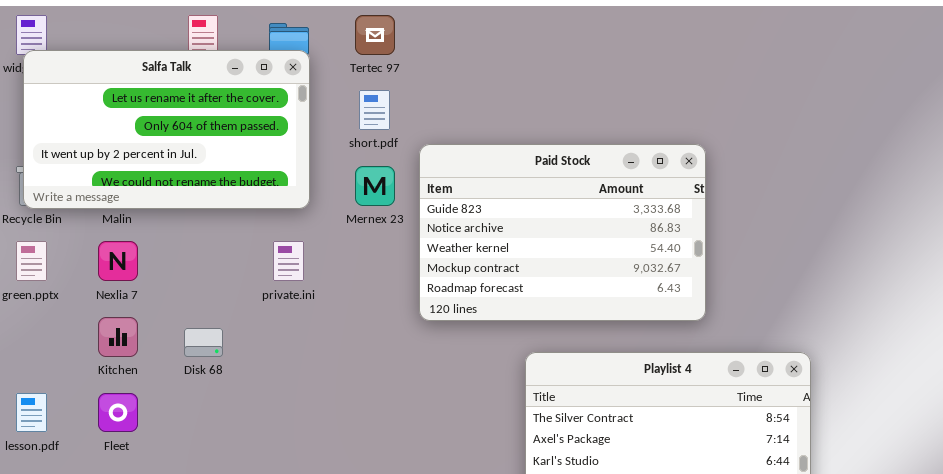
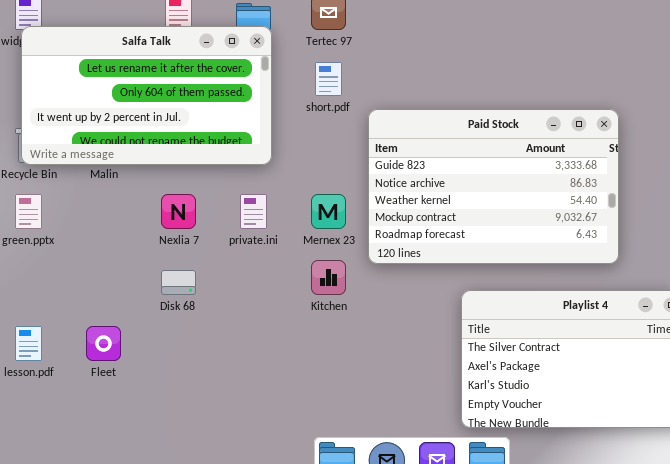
Mernex 23: [355,166,395,206] -> [311,194,346,229], moved
Nexlia 7: [98,241,138,281] -> [161,194,196,229], moved
Kitchen: [98,317,138,357] -> [311,260,346,295], moved

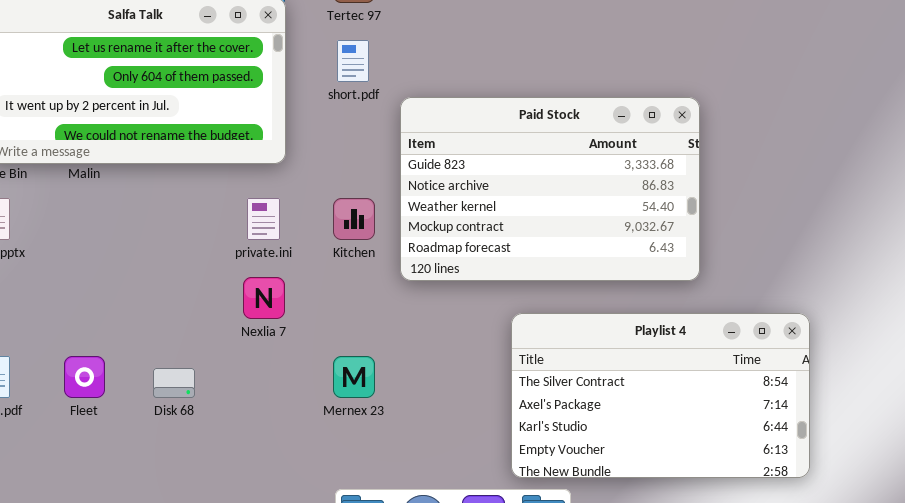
Nexlia 7: [161,194,196,229] -> [243,277,285,319], moved
Mernex 23: [311,194,346,229] -> [333,356,375,398], moved
Kitchen: [311,260,346,295] -> [333,198,375,240], moved
Disk 68: [161,270,196,295] -> [153,368,195,398], moved

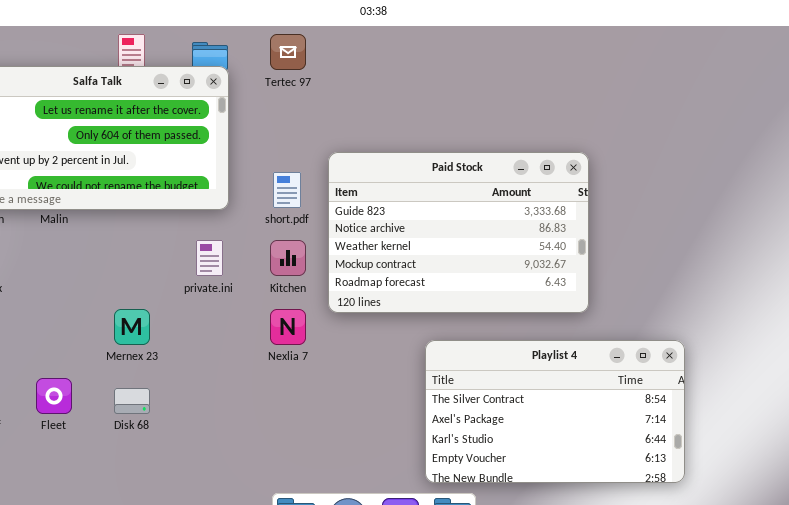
short.pdf: [337,40,369,82] -> [273,172,301,208], moved
Nexlia 7: [243,277,285,319] -> [270,309,306,345], moved
Mernex 23: [333,356,375,398] -> [114,309,150,345], moved

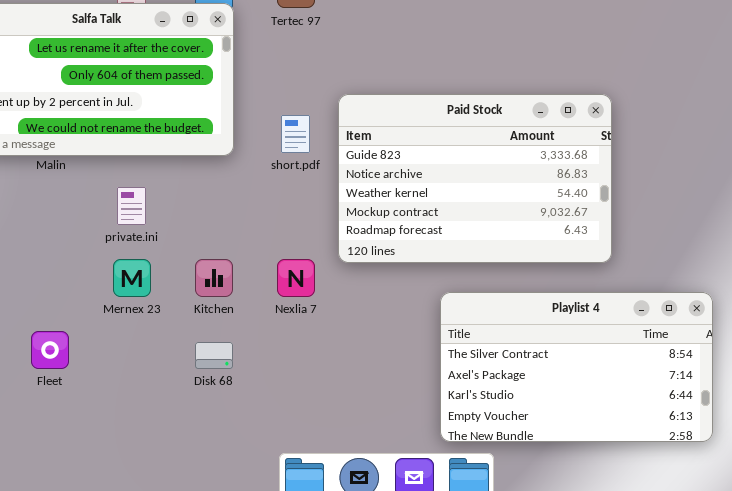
private.ini: [196,240,223,276] -> [117,187,146,225], moved
Kitchen: [270,240,306,276] -> [195,259,233,297], moved
Disk 68: [114,388,150,414] -> [195,342,233,369], moved

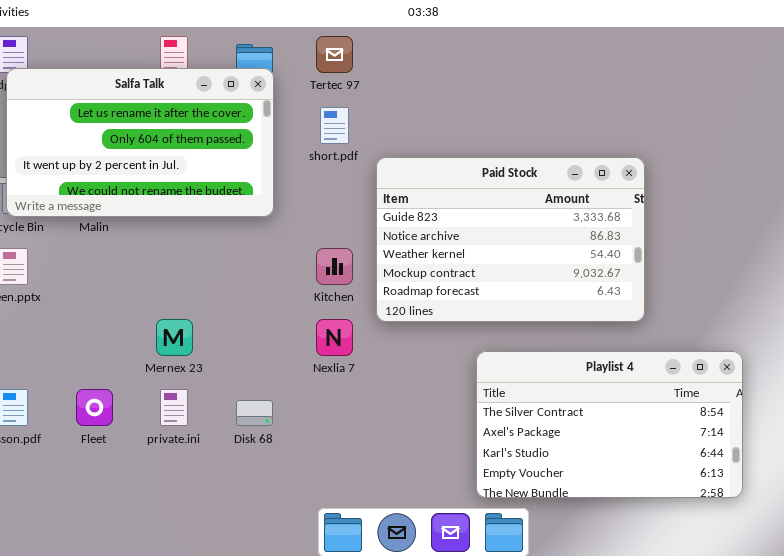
short.pdf: [281,115,310,153] -> [320,107,349,144], moved
private.ini: [117,187,146,225] -> [160,389,188,426], moved
Kitchen: [195,259,233,297] -> [316,248,353,285], moved

